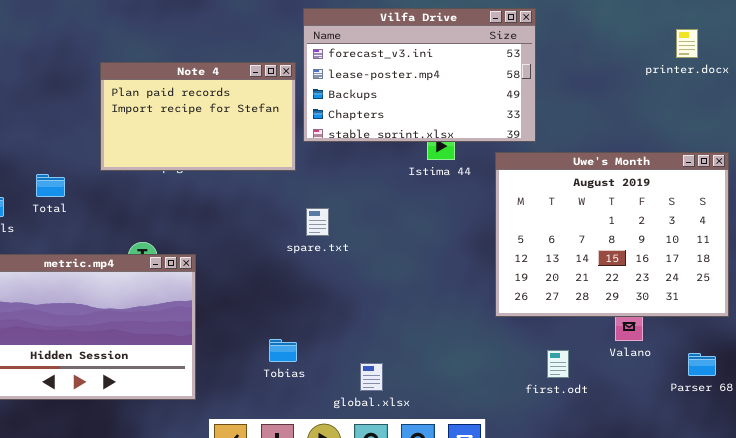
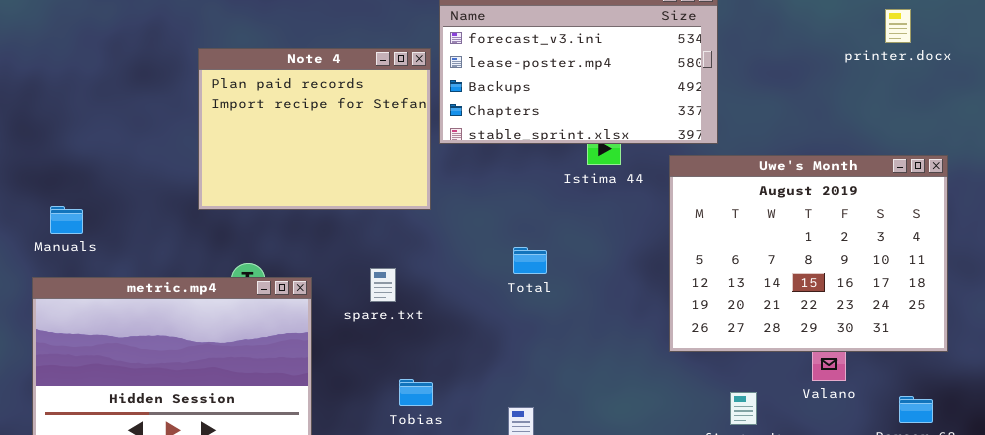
Note 4: [100,62,296,171] -> [198,48,431,210], resized
Total: [36,174,65,197] -> [513,247,547,274], moved
spare.txt: [306,208,329,236] -> [370,268,396,302], moved

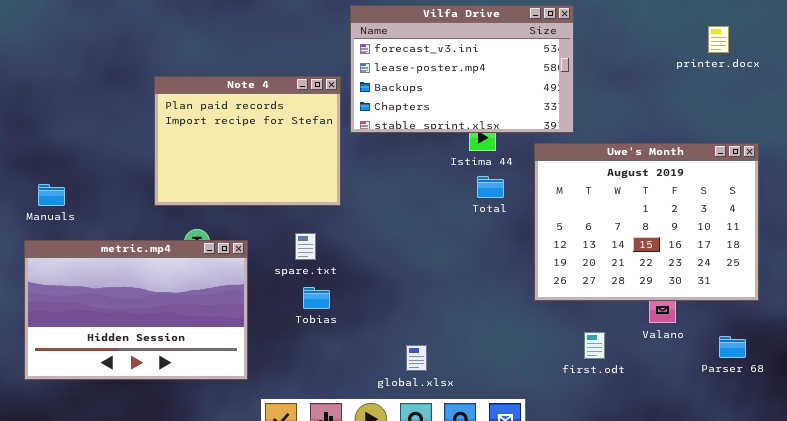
Note 4: [198,48,431,210] -> [154,76,341,206], moved
Total: [513,247,547,274] -> [477,176,504,198], moved
Tobias: [399,379,433,406] -> [303,287,330,309], moved

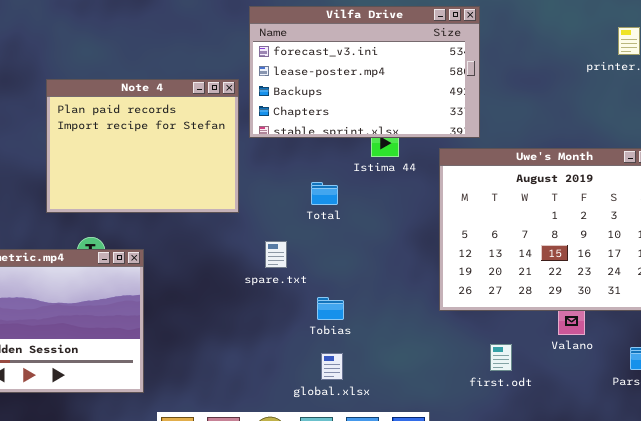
Total: [477,176,504,198] -> [311,182,338,205], moved
spare.txt: [295,233,316,260] -> [265,241,287,268], moved
Tobias: [303,287,330,309] -> [317,297,344,320], moved
global.xlsx: [406,345,427,371] -> [321,353,343,380], moved

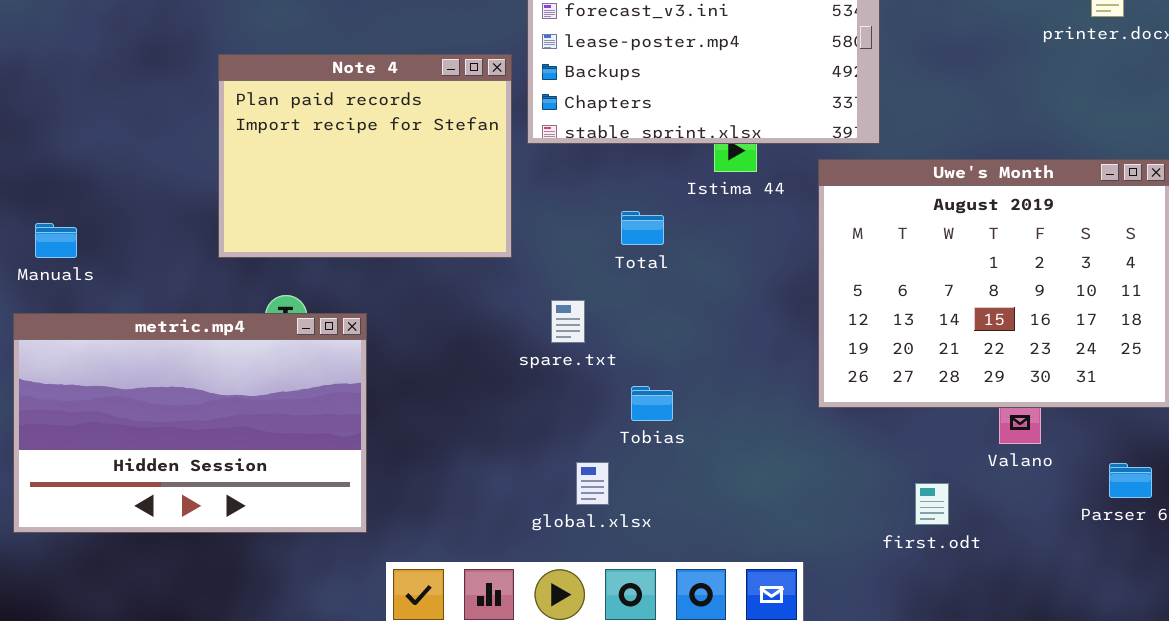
first.odt: [490,344,512,371] -> [915,483,949,525], moved
global.xlsx: [321,353,343,380] -> [576,462,609,505], moved

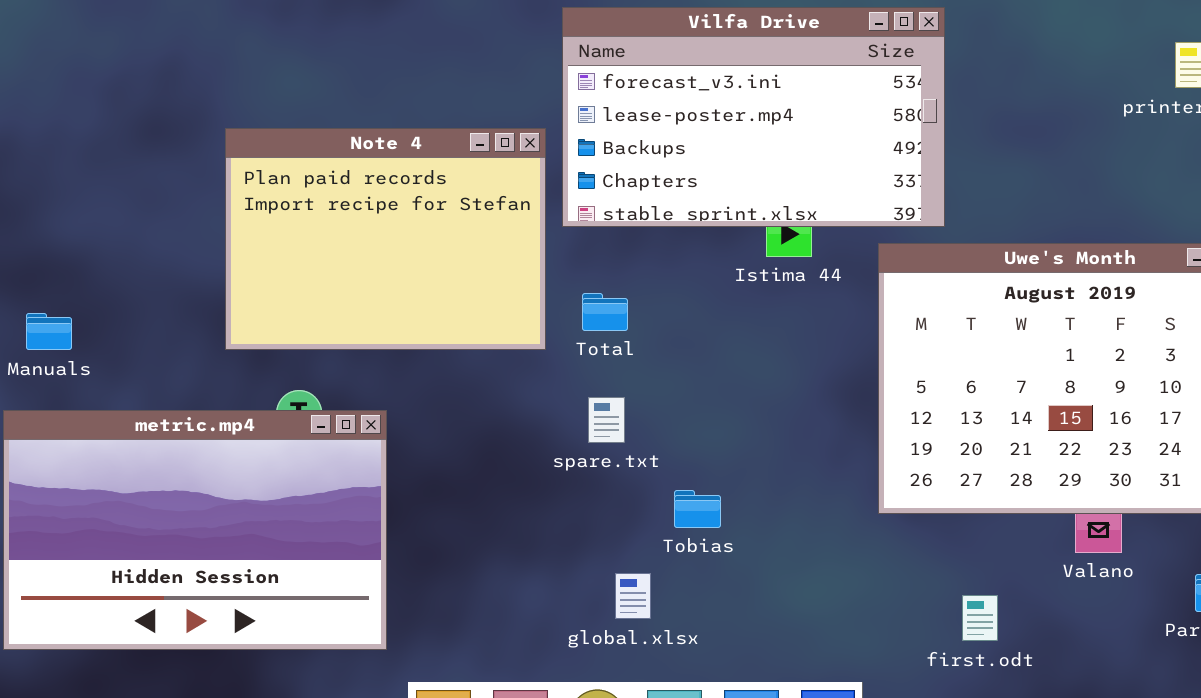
Total: [621,211,664,245] -> [582,293,628,331], moved
first.odt: [915,483,949,525] -> [962,595,998,641], moved

